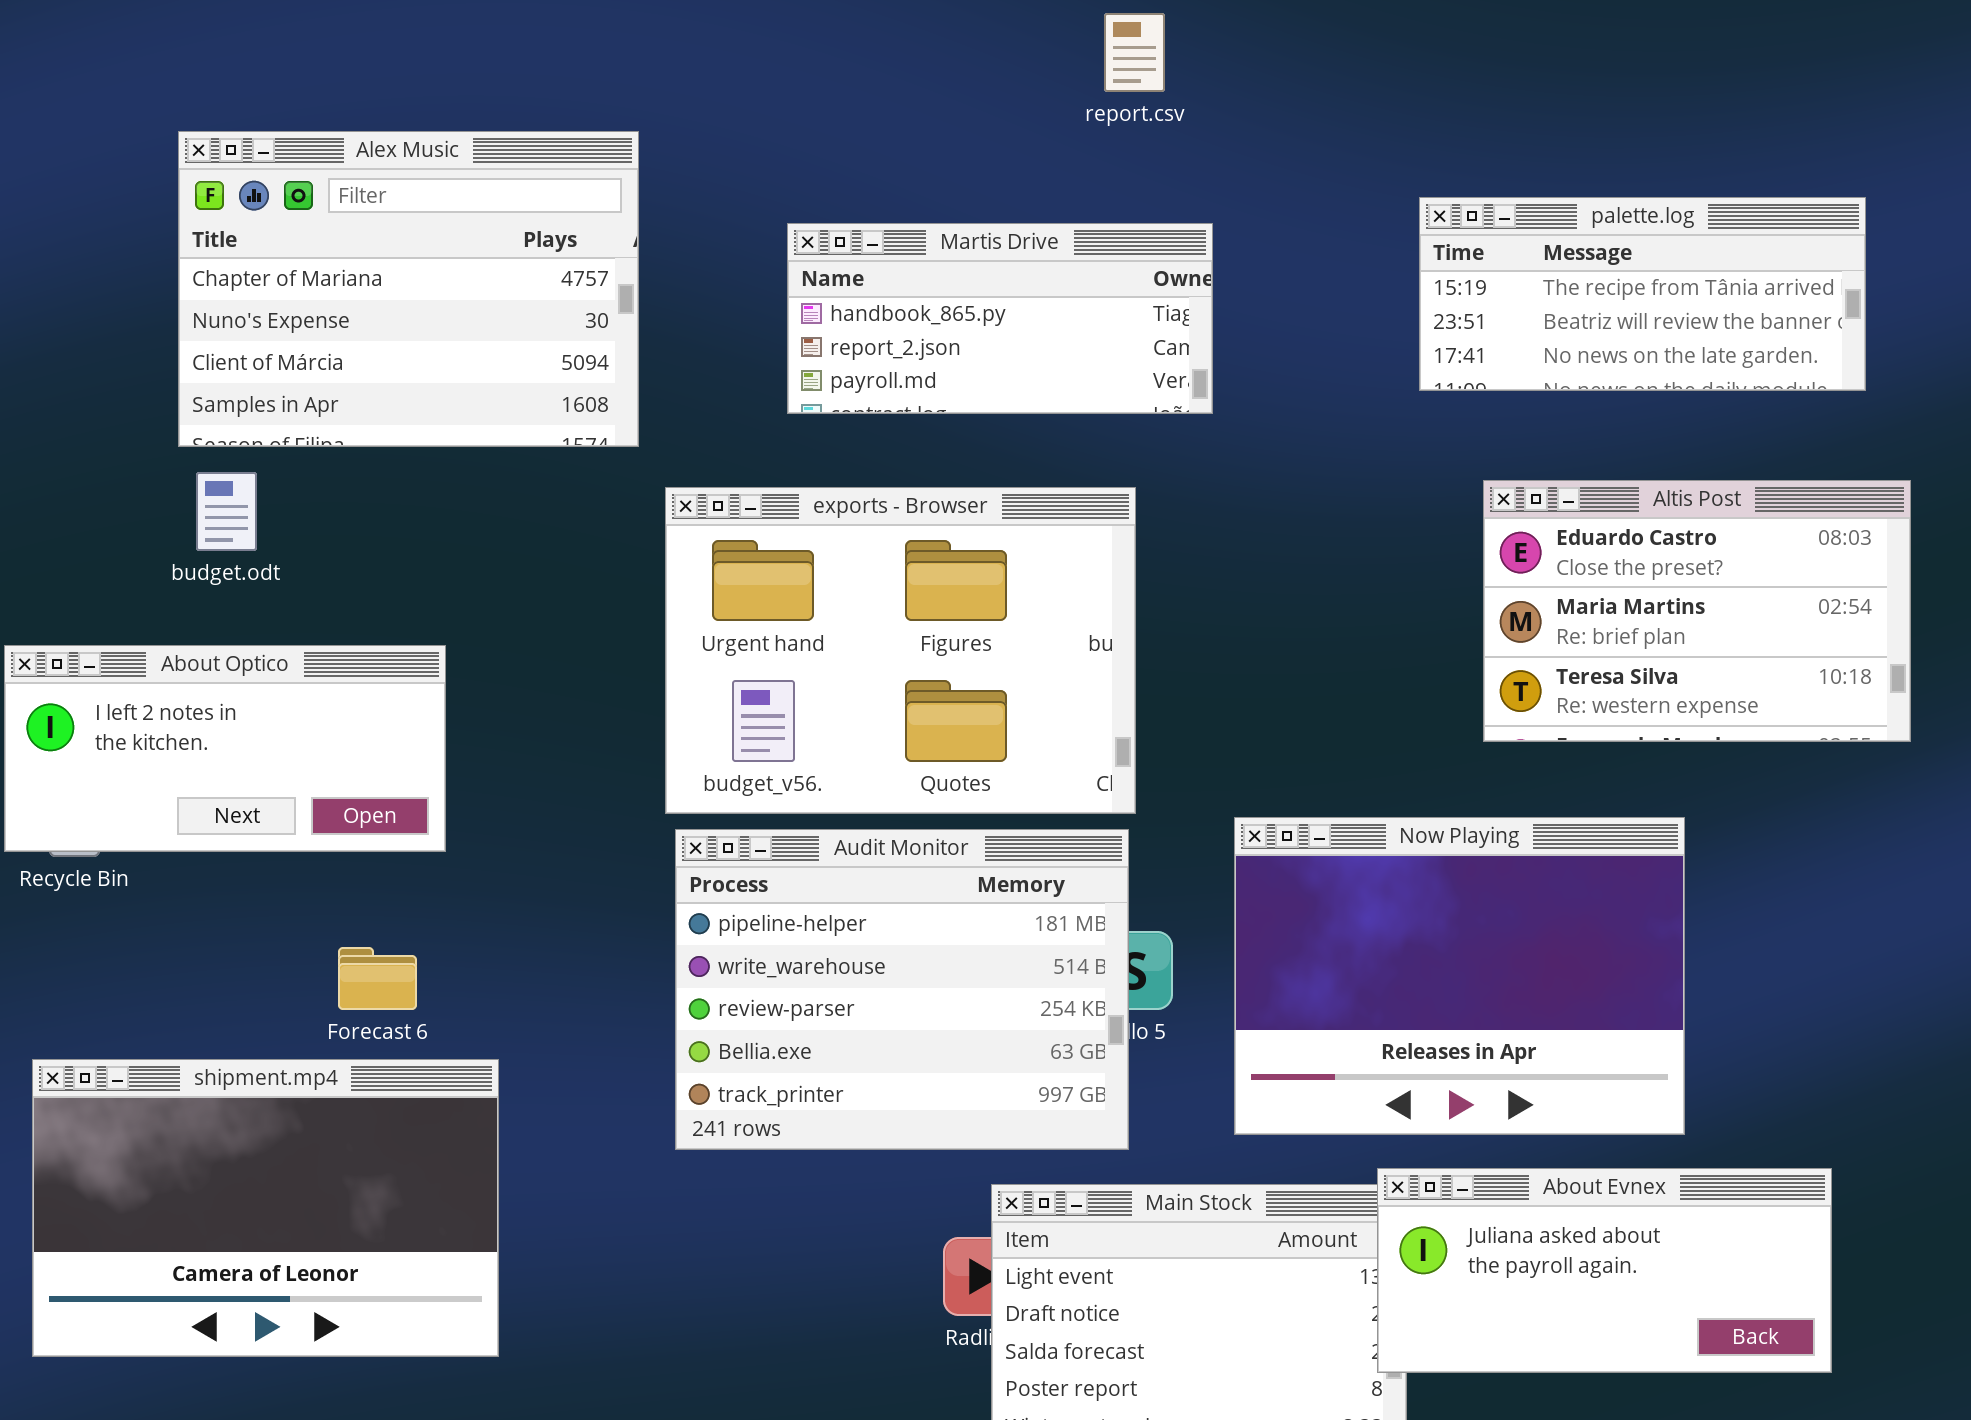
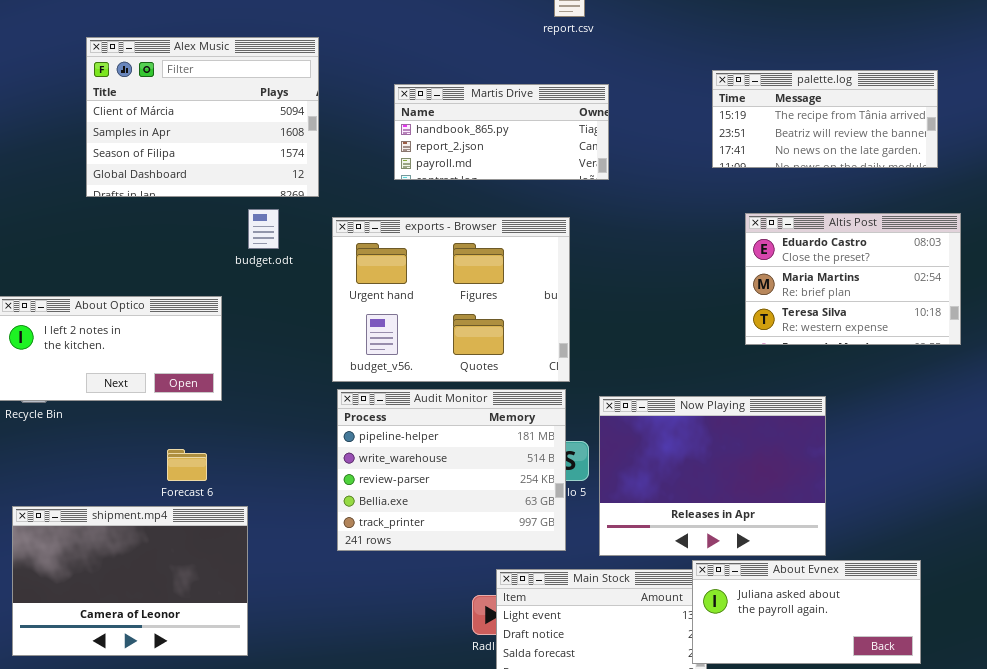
Alex Music: [178,131,639,447] -> [86,37,319,197], scrolled down 2 rows
budget.odt: [196,472,257,551] -> [248,209,279,249], moved
Now Playing: [1234,817,1685,1135] -> [599,396,826,556], moved

